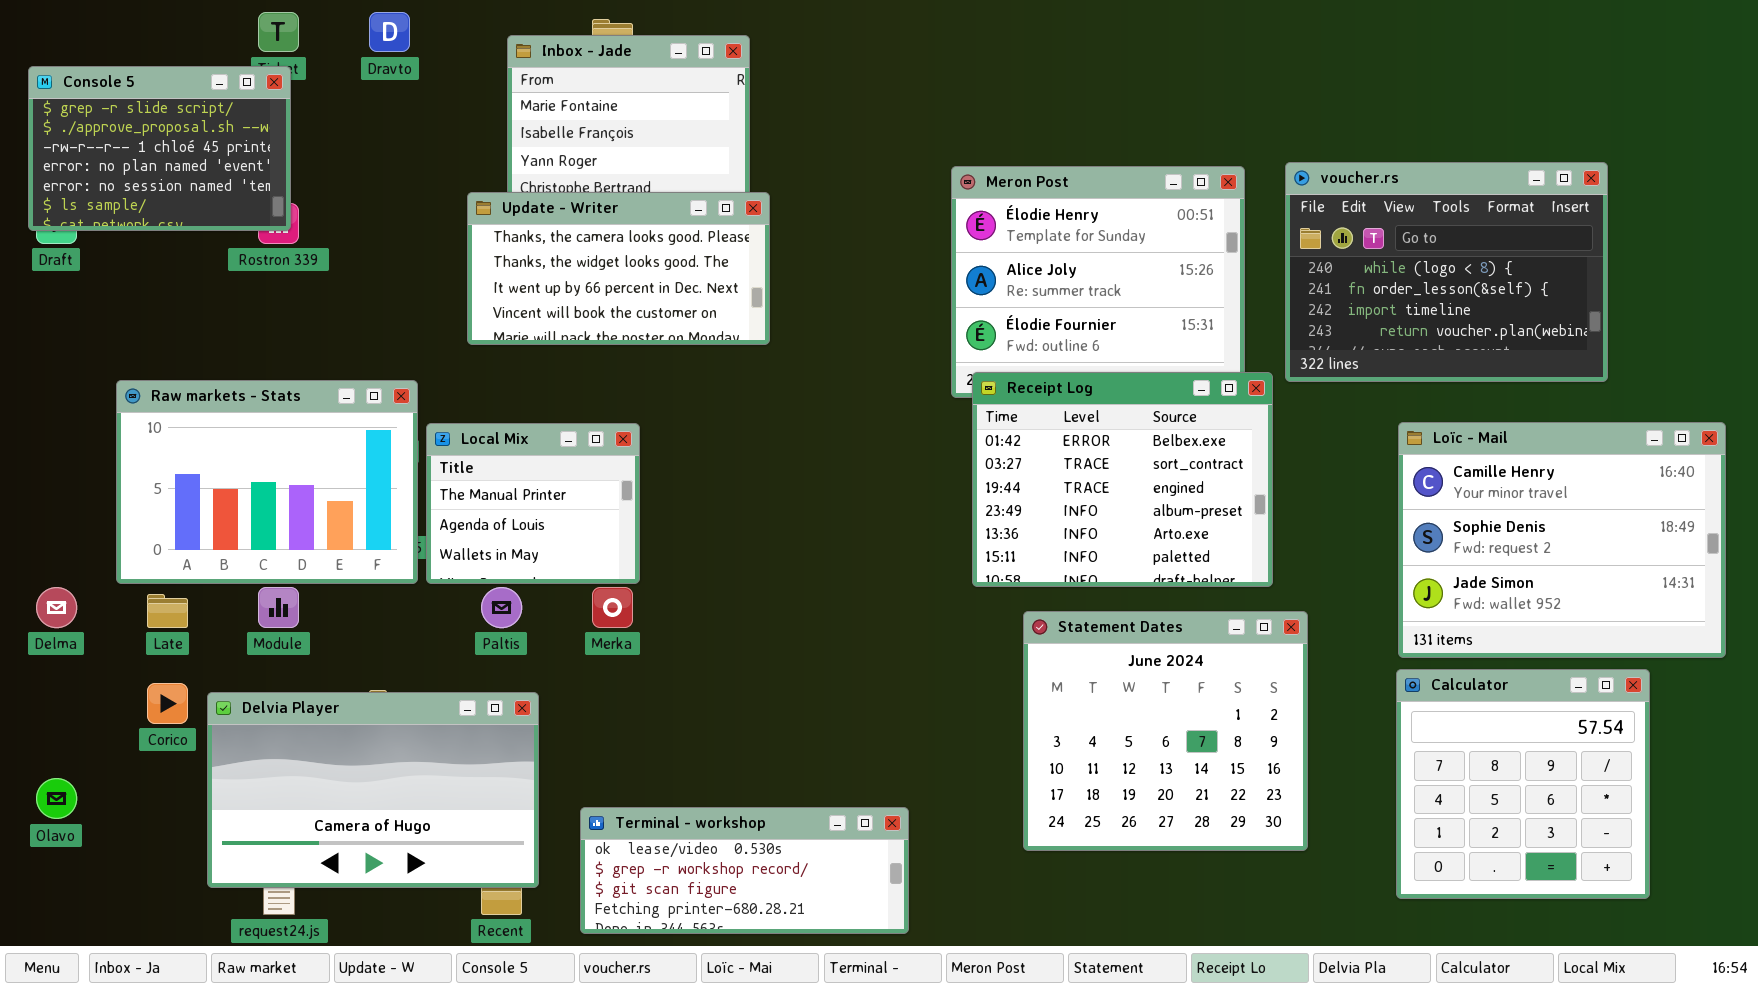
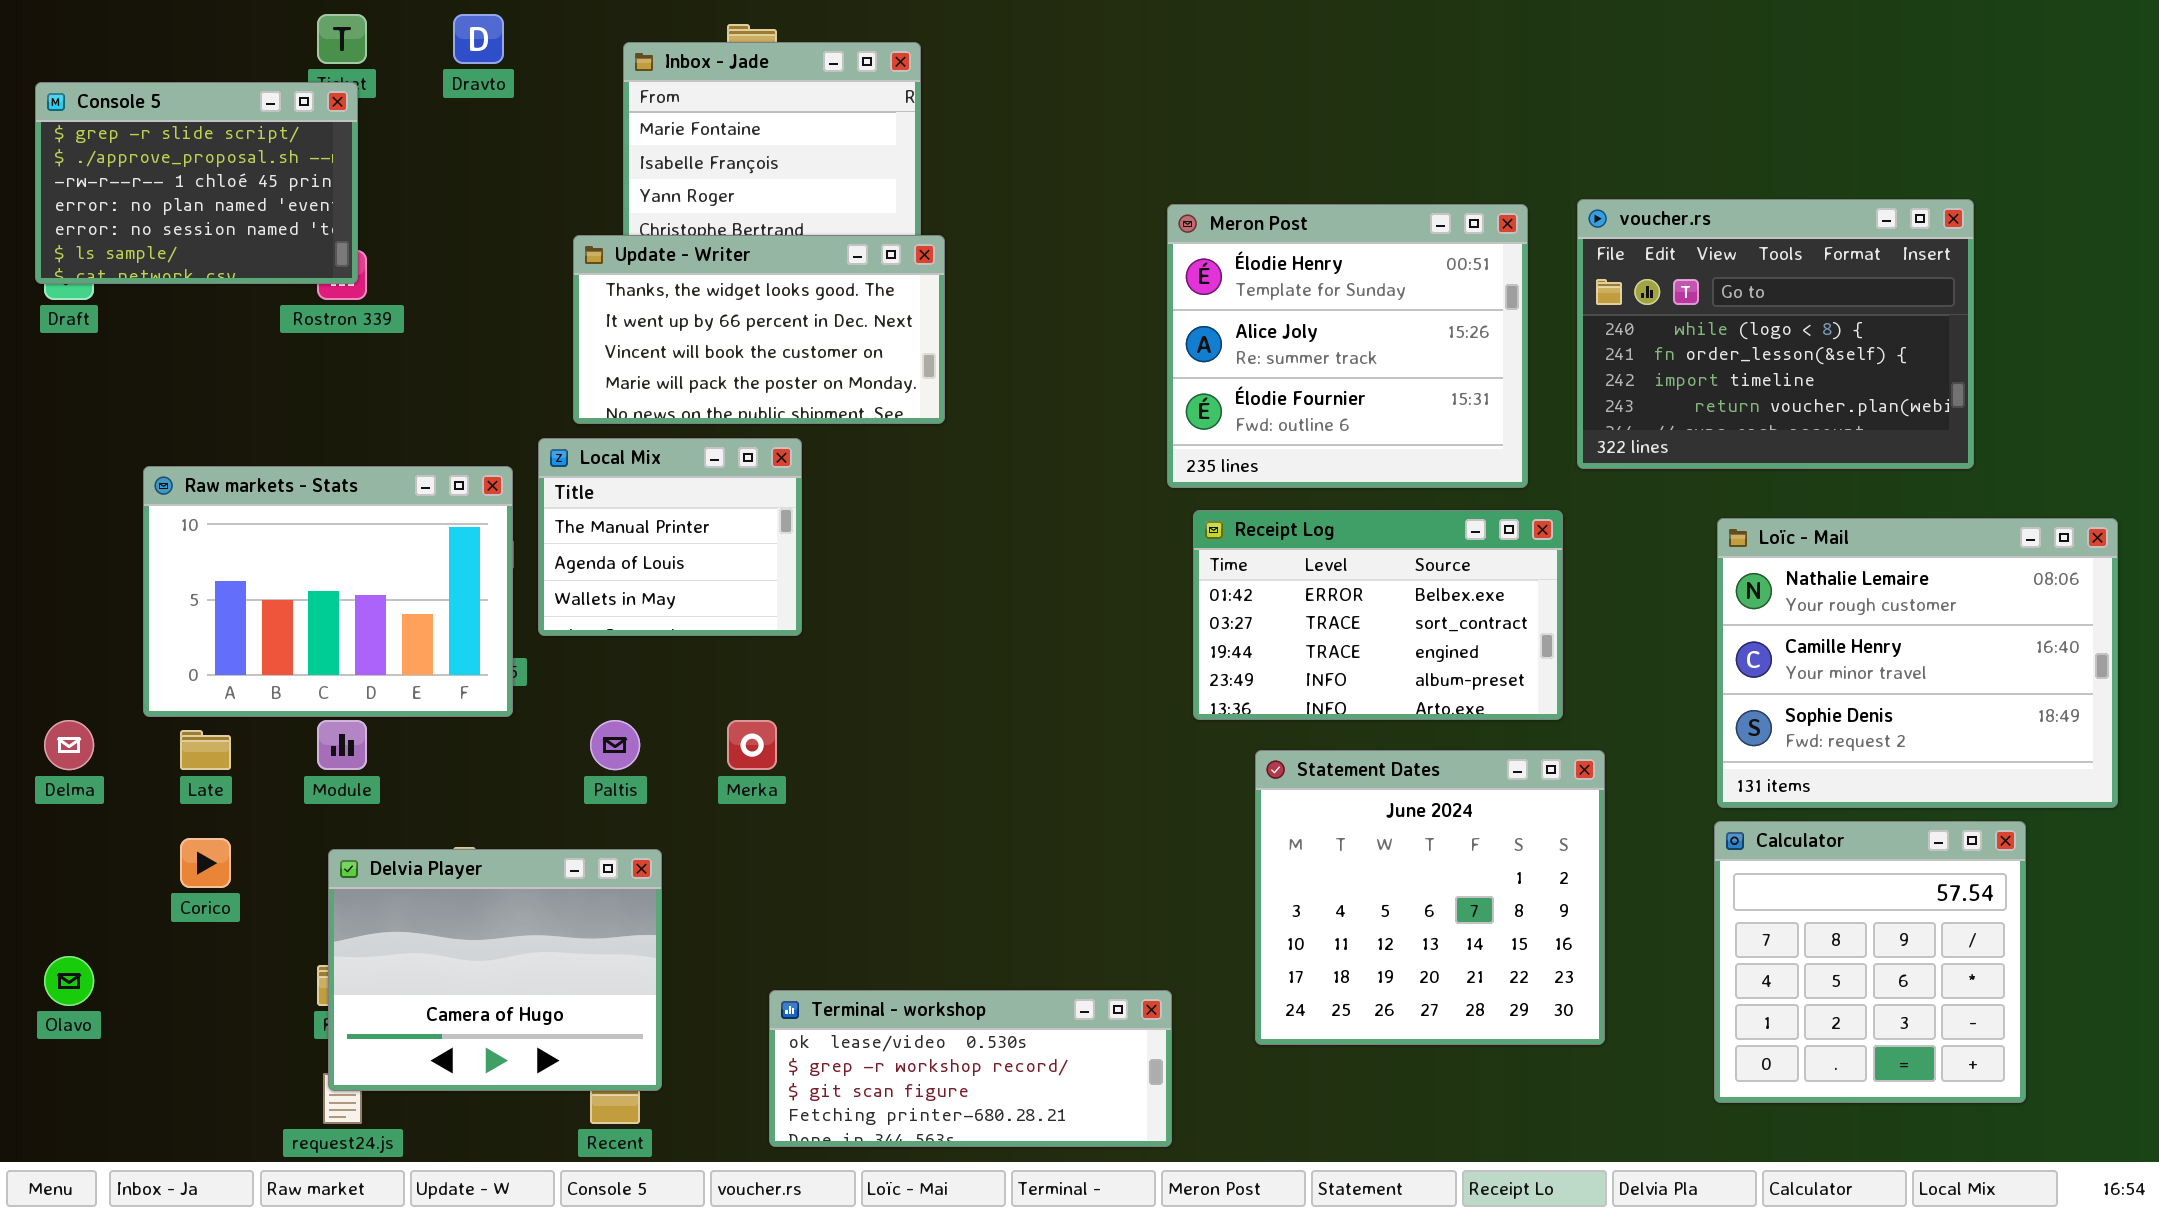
Update - Writer: [467,192,770,345] -> [573,235,945,424], scrolled down 1 row
Receipt Log: [972,372,1273,587] -> [1193,510,1563,720], resized
Loïc - Mail: [1398,422,1726,658] -> [1717,518,2118,808], scrolled up 1 row
Local Mix: [426,423,640,584] -> [538,438,802,636], moved
Delvia Player: [207,692,539,888] -> [328,849,662,1091], resized
Terminal - workshop: [580,807,909,934] -> [769,990,1172,1147], moved

